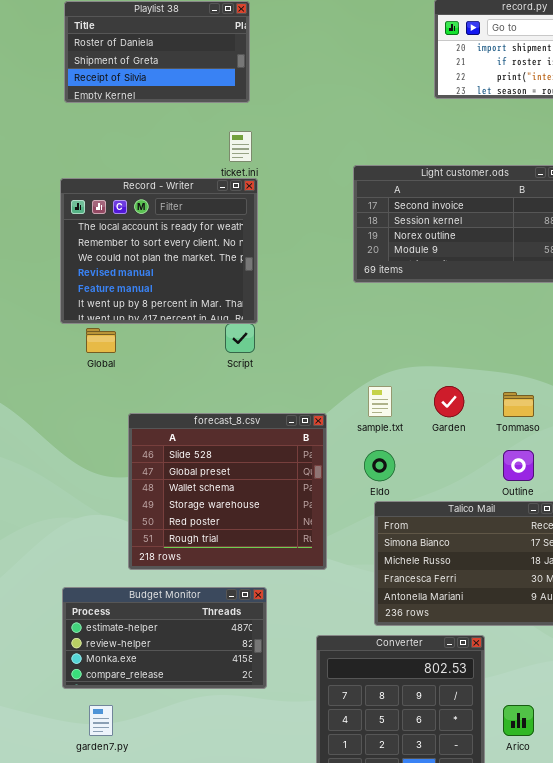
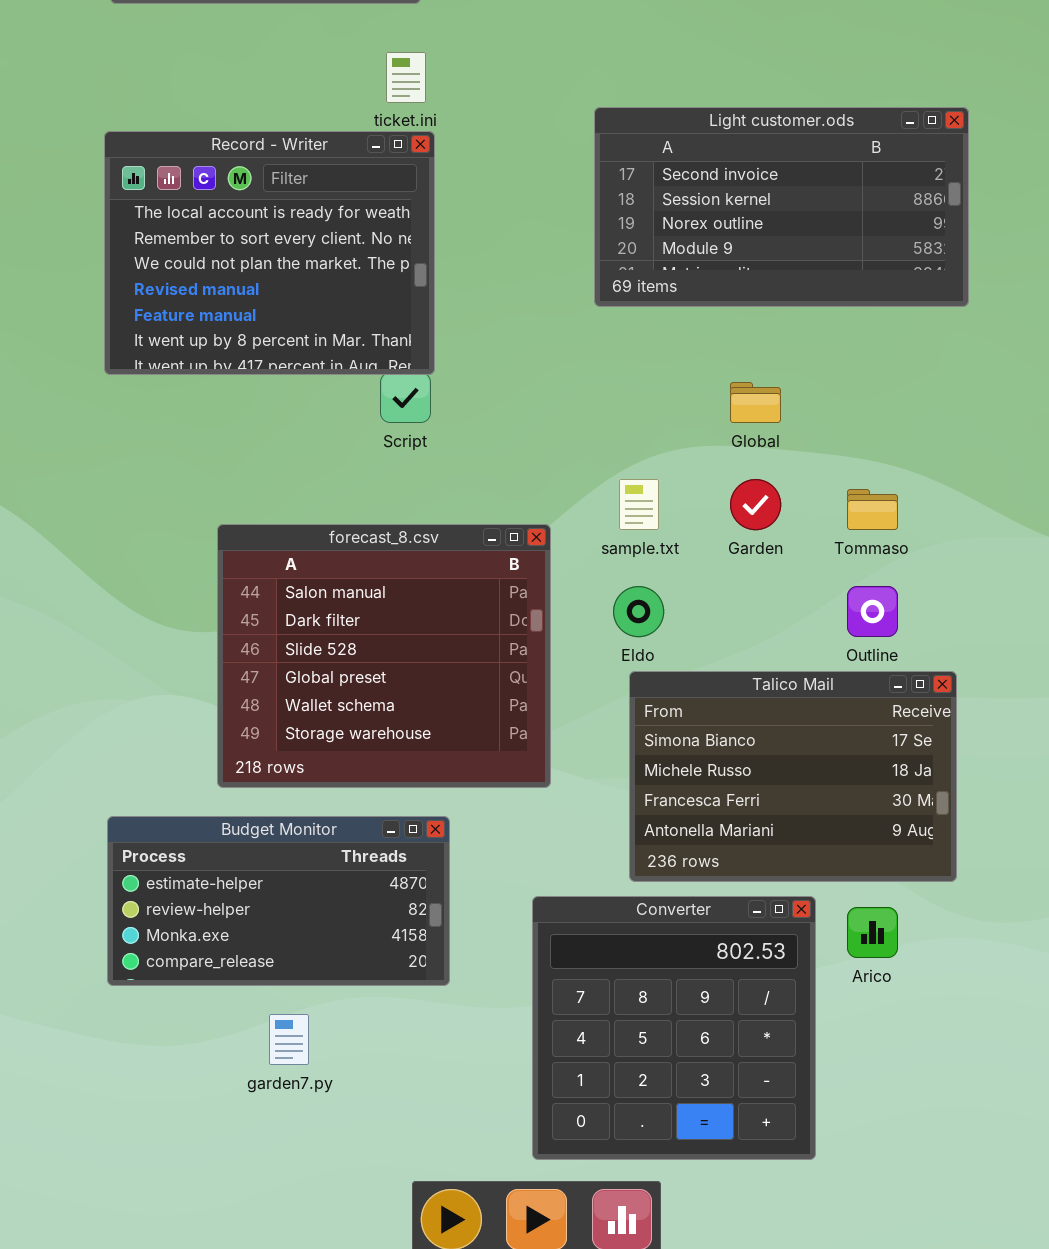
Global: [86,328,116,353] -> [730,382,781,423], moved
forecast_8.csv: [128,413,327,570] -> [217,524,551,788], scrolled up 2 rows
garden7.py: [89,705,113,736] -> [269,1014,309,1065], moved
Arico: [503,705,534,736] -> [847,907,898,958], moved

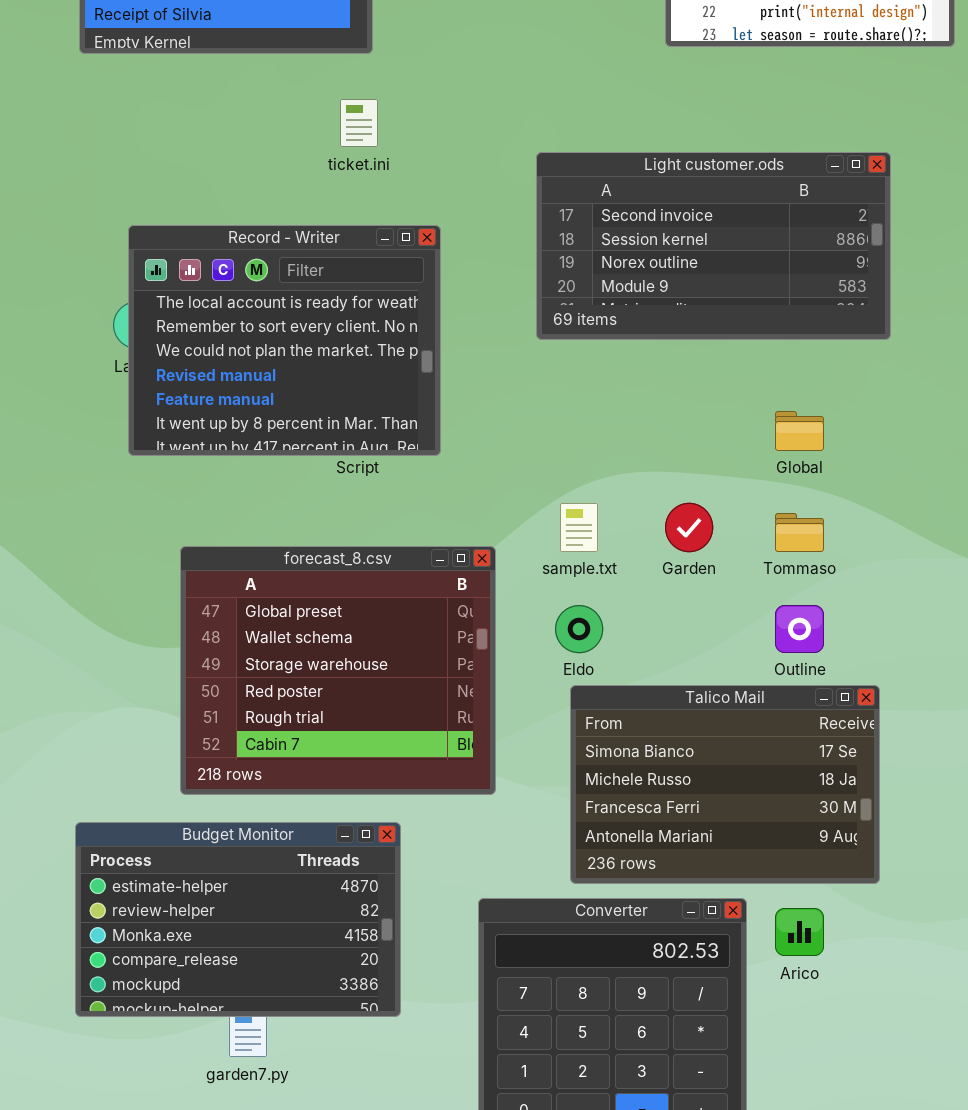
Record - Writer: [104,131,435,375] -> [128,225,441,456], moved
Global: [730,382,781,423] -> [775,411,824,451], moved
forecast_8.csv: [217,524,551,788] -> [180,546,496,795], scrolled down 3 rows
Budget Monitor: [107,816,450,986] -> [75,822,401,1017], resized

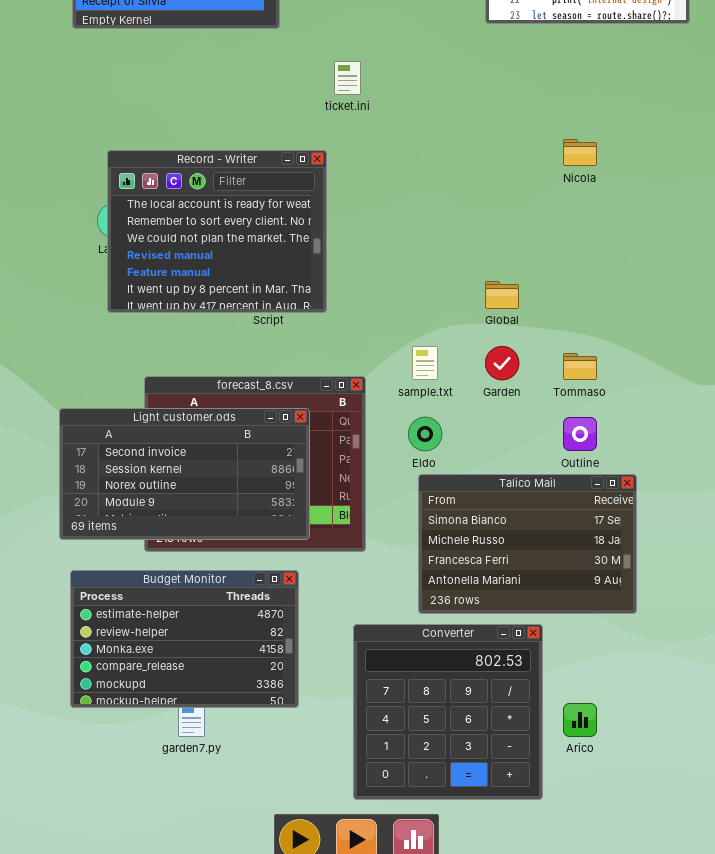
ticket.ini: [340,99,378,147] -> [334,61,361,95], moved
Light customer.ods: [536,152,891,340] -> [59,408,310,540], moved
Global: [775,411,824,451] -> [485,281,519,309], moved
Arico: [775,908,824,956] -> [563,703,597,737], moved

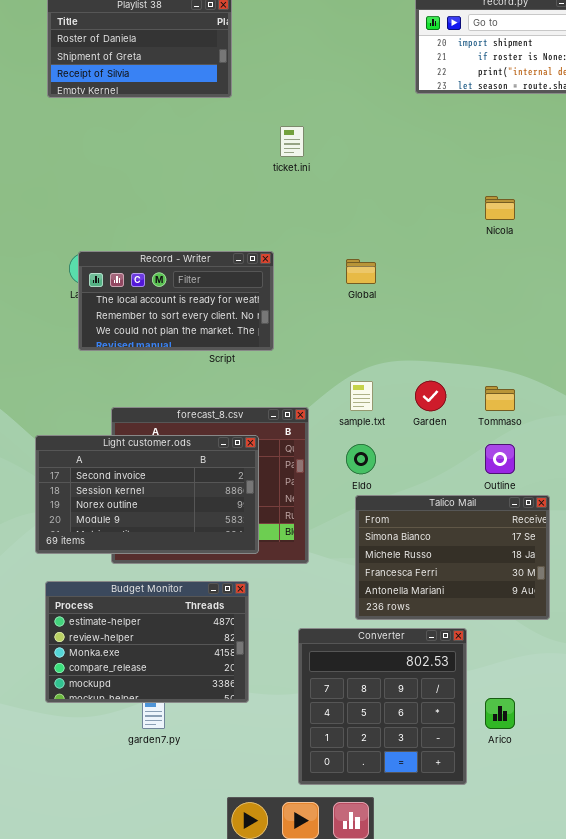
Record - Writer: [107,150,327,313] -> [78,251,274,351], resized
Global: [485,281,519,309] -> [346,259,376,284], moved

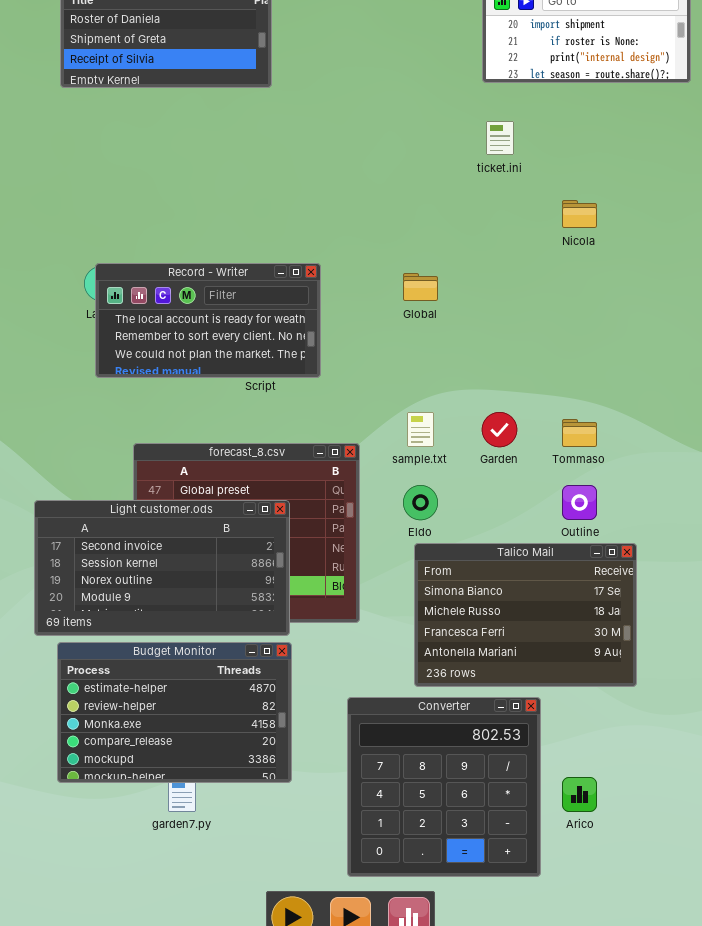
ticket.ini: [280,126,304,157] -> [486,121,514,155], moved
Light customer.ods: [35,435,259,554] -> [34,500,290,636], moved

